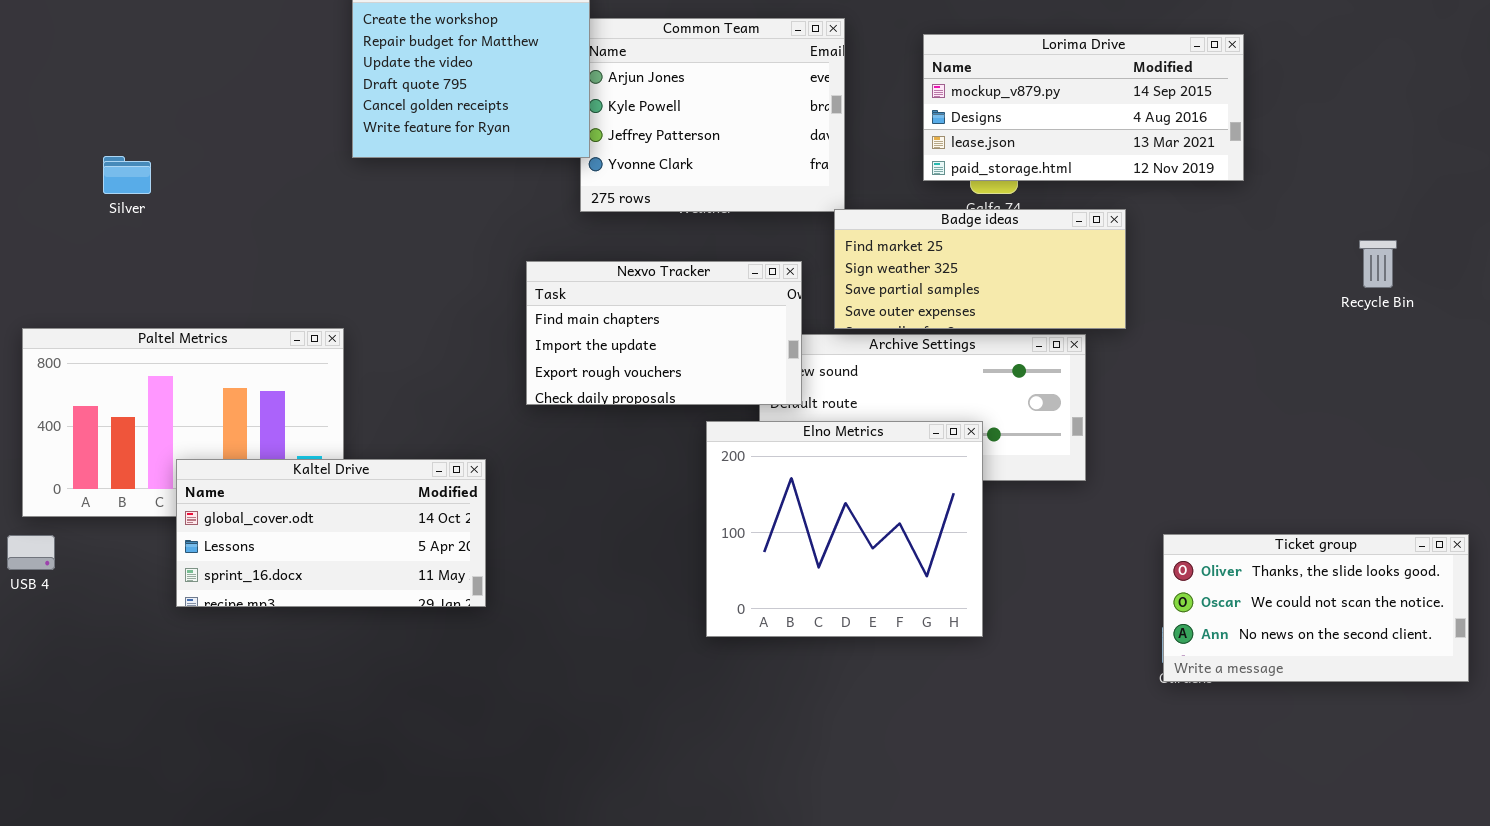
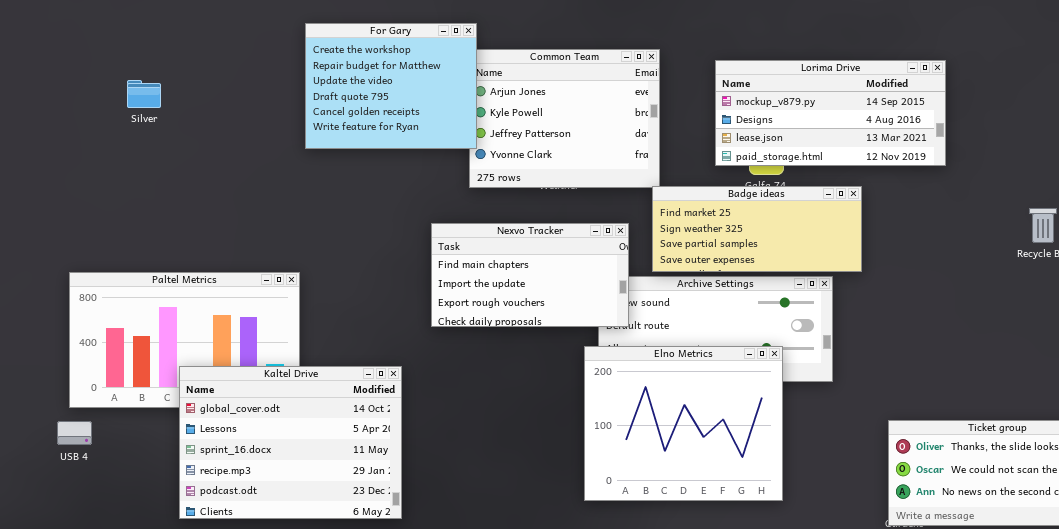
Silver: [103,156,151,194] -> [127,80,161,108], moved
Elno Metrics: [706,421,983,637] -> [584,346,783,501], moved
Kaltel Drive: [176,459,486,607] -> [179,366,402,519], resized

